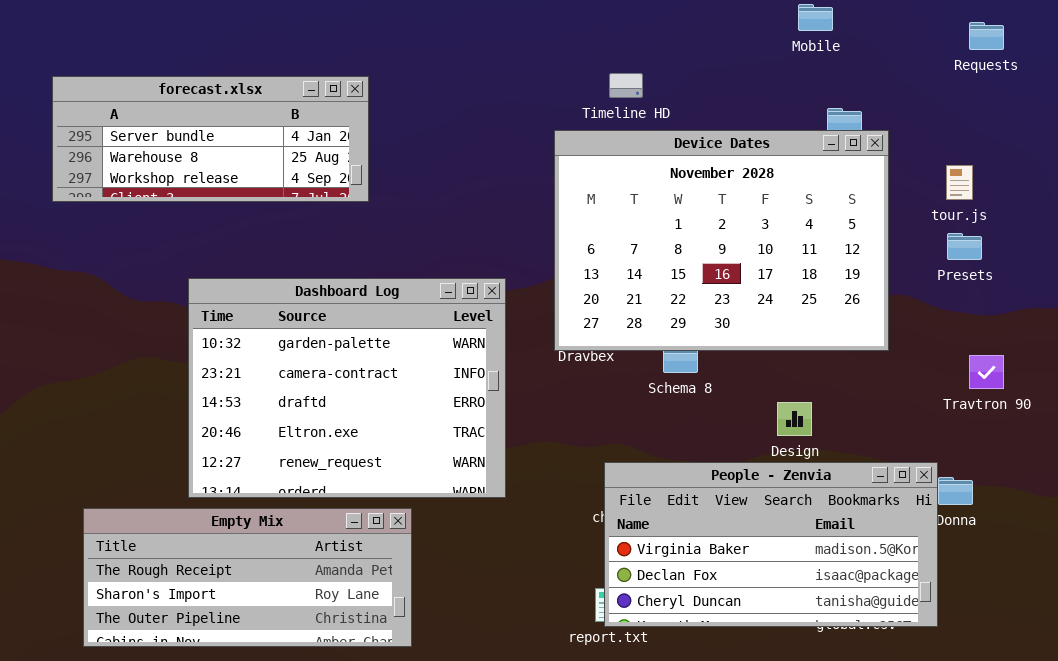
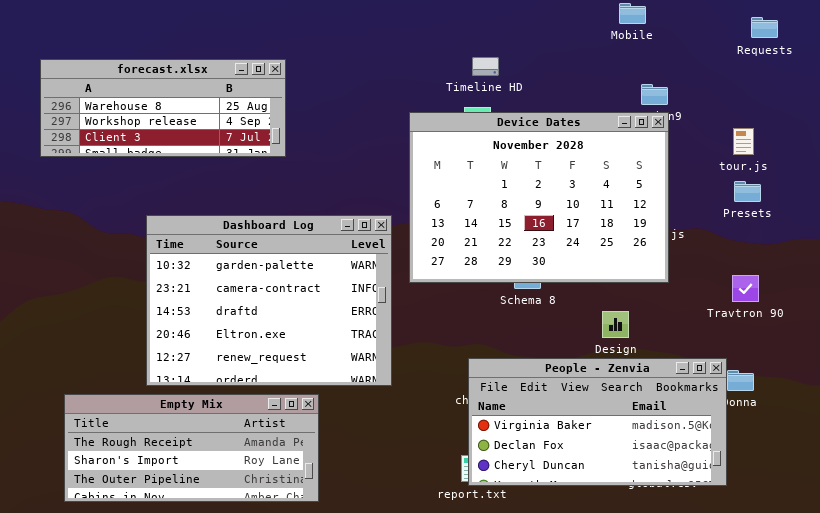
forecast.xlsx: [52,76,369,202] -> [40,59,286,157], scrolled down 1 row
Device Dates: [554,130,889,351] -> [409,112,669,283], moved
Travtron 90: [969,355,1004,389] -> [732,275,759,302], moved

